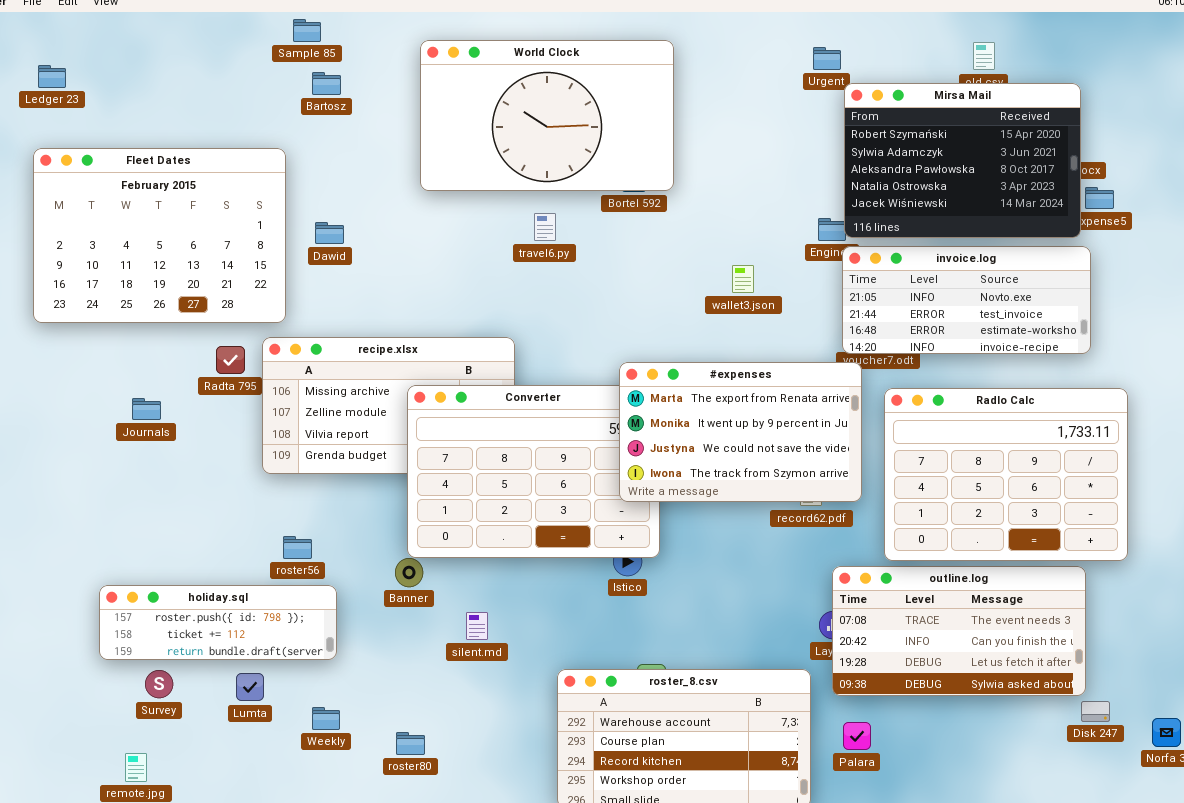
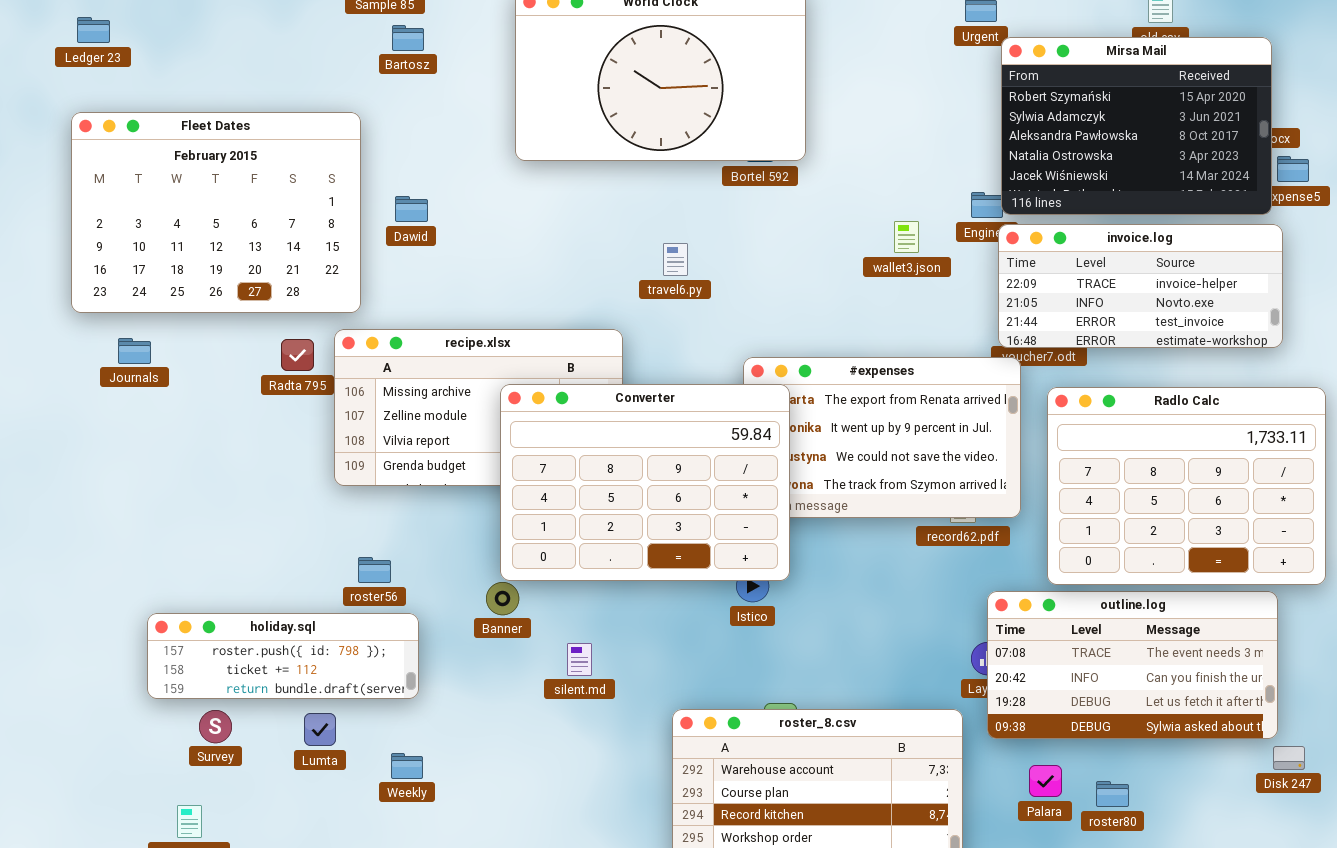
travel6.py: [534,213,556,241] -> [663,243,688,276], moved
invoice.log: [842,246,1091,354] -> [998,224,1283,348], scrolled up 1 row
wallet3.json: [732,265,754,293] -> [894,221,919,253], moved
Converter: [407,385,660,558] -> [500,384,790,581], raised
Journals: [132,398,161,420] -> [118,338,151,364], moved
Palara: [843,722,871,750] -> [1029,765,1062,797], moved
roster80: [396,732,425,755] -> [1096,781,1129,807], moved

